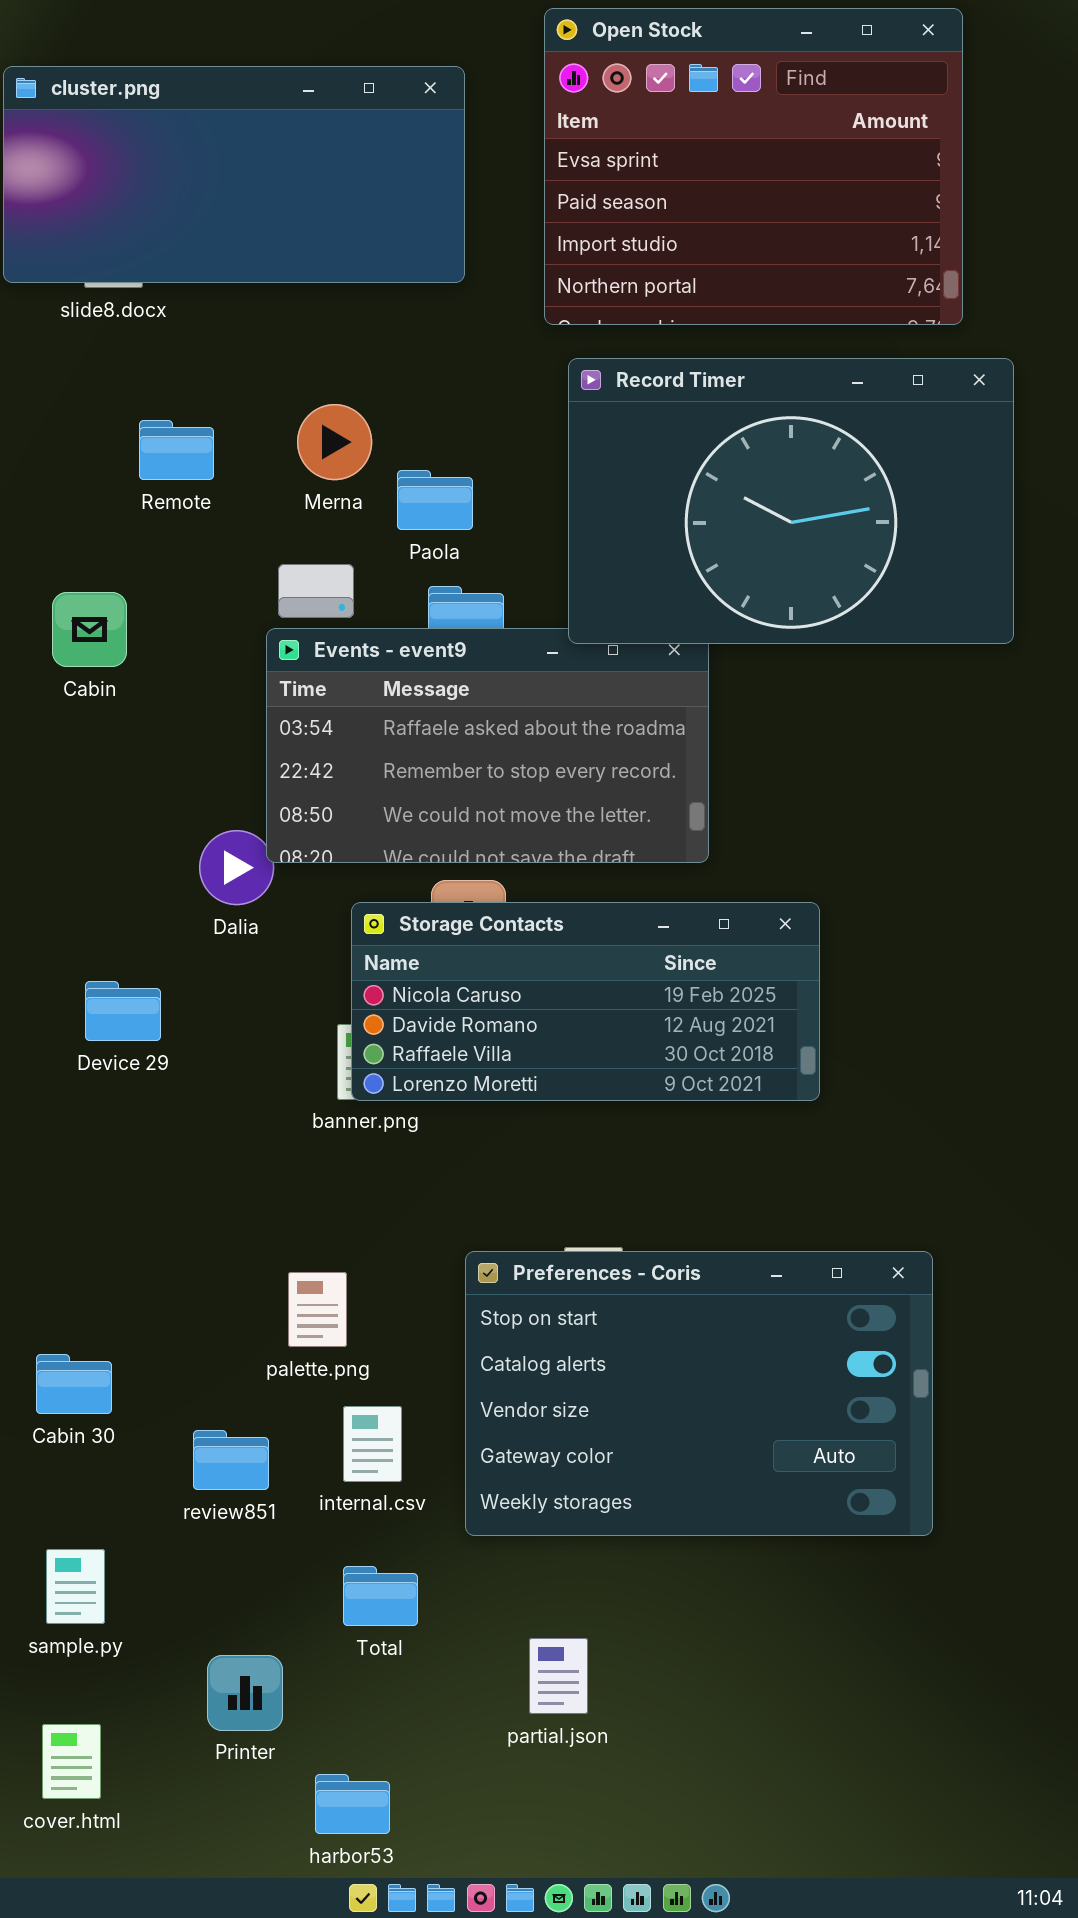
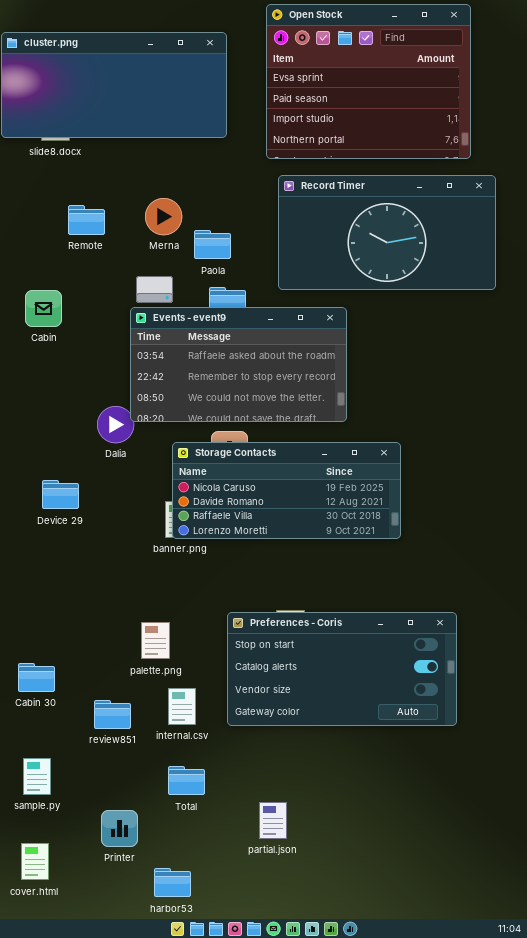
Record Timer: [568,358,1014,644] -> [278,175,496,290], resized
Preferences - Coris: [465,1251,933,1536] -> [227,612,457,726], resized

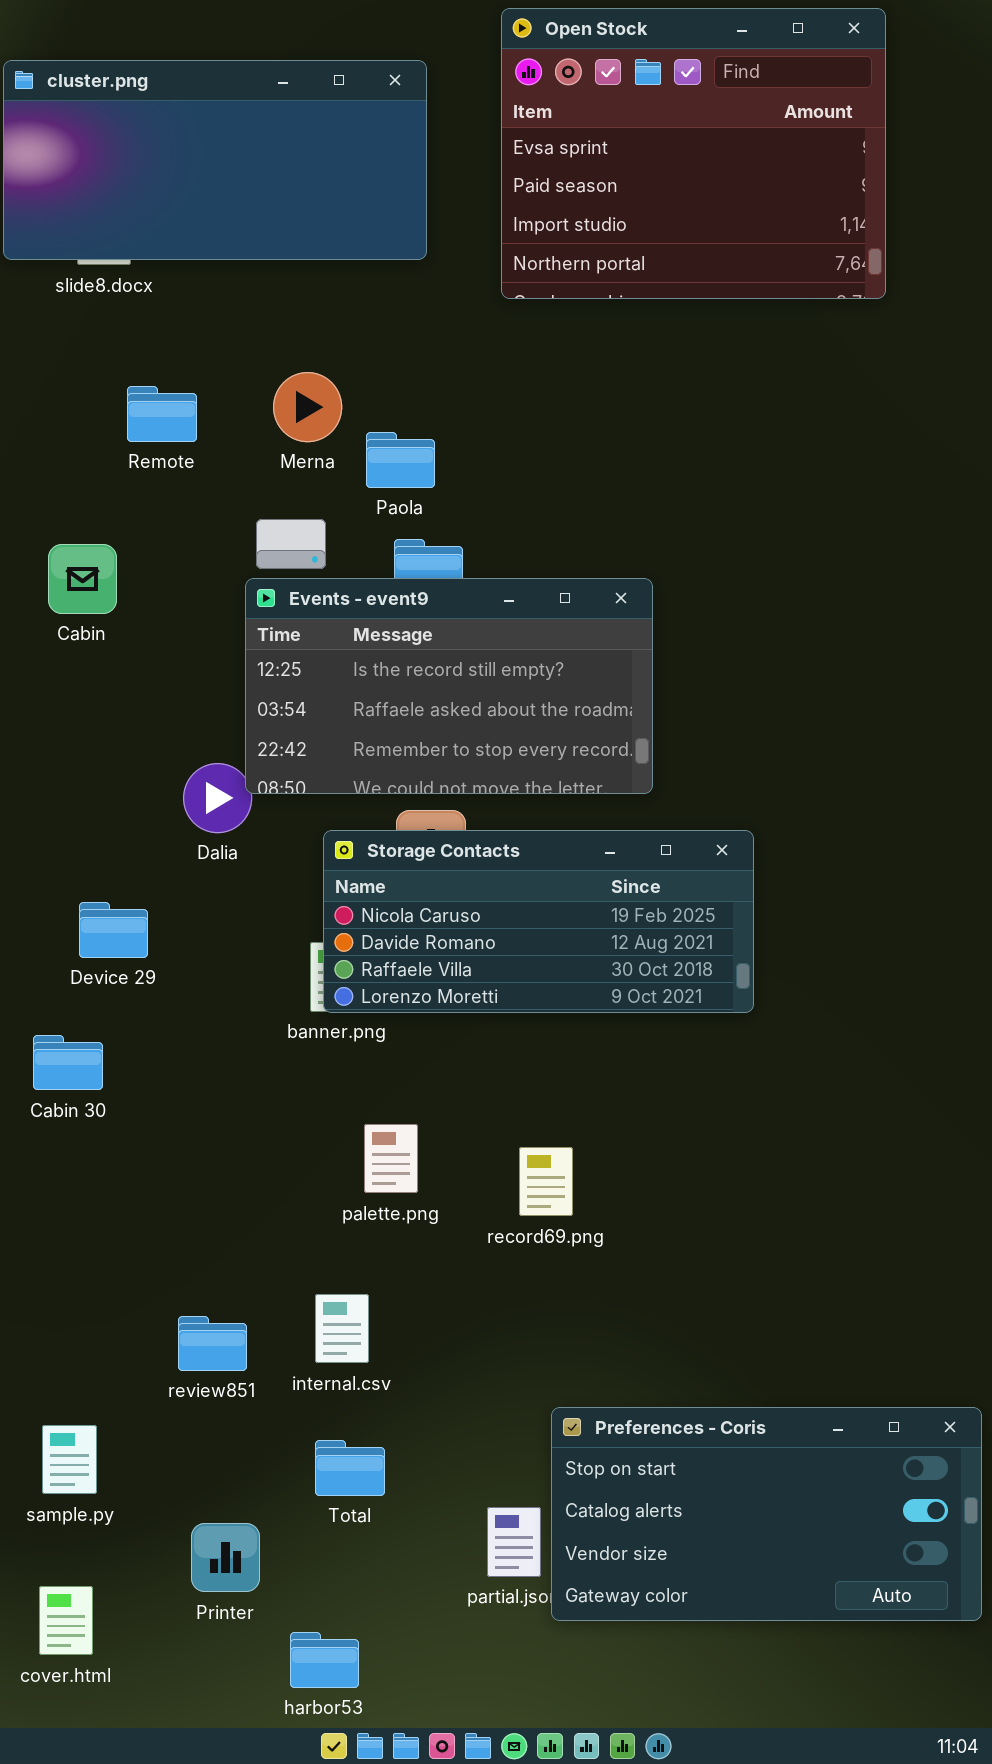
Record Timer: [278,175,496,290] -> none, closed
Events - event9: [130,307,347,422] -> [245,578,653,794], scrolled up 1 row
Preferences - Coris: [227,612,457,726] -> [551,1407,982,1621], moved
palette.png: [141,622,170,659] -> [364,1124,418,1193], moved
Cabin 30: [18,663,55,692] -> [33,1035,103,1090], moved

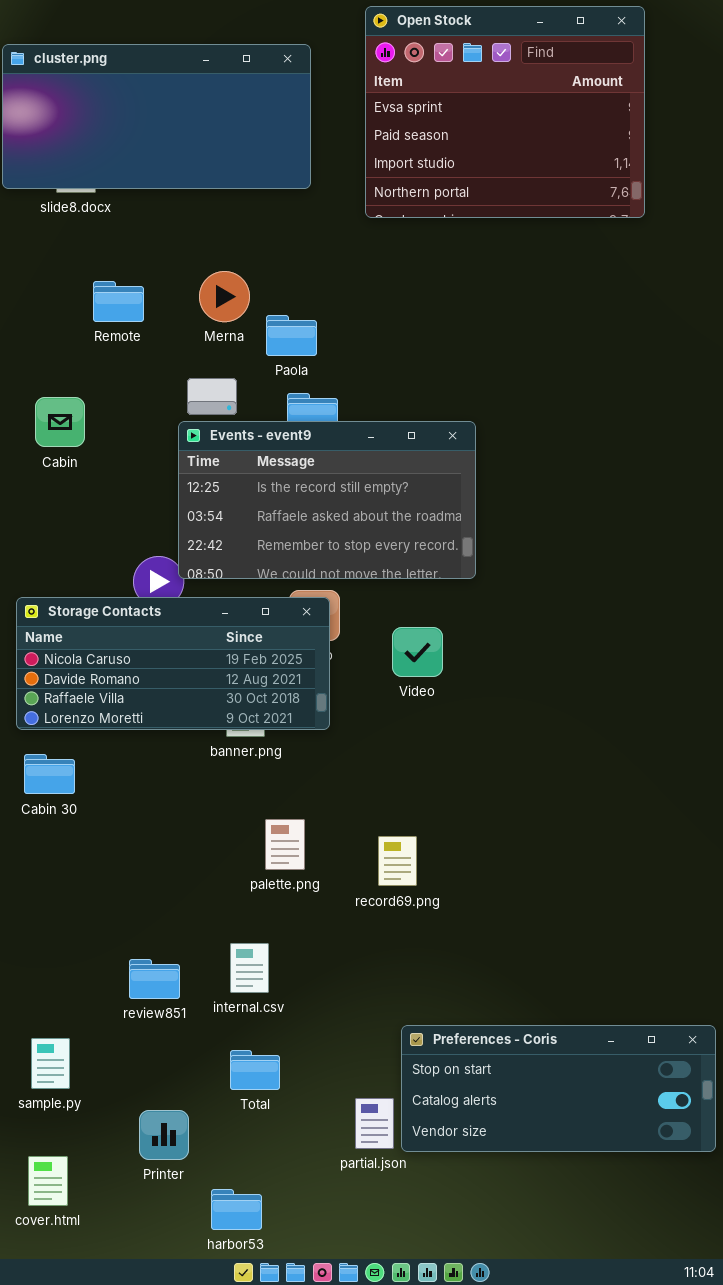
Storage Contacts: [323,830,754,1013] -> [16,597,330,730], moved
Preferences - Coris: [551,1407,982,1621] -> [401,1025,716,1152], resized

